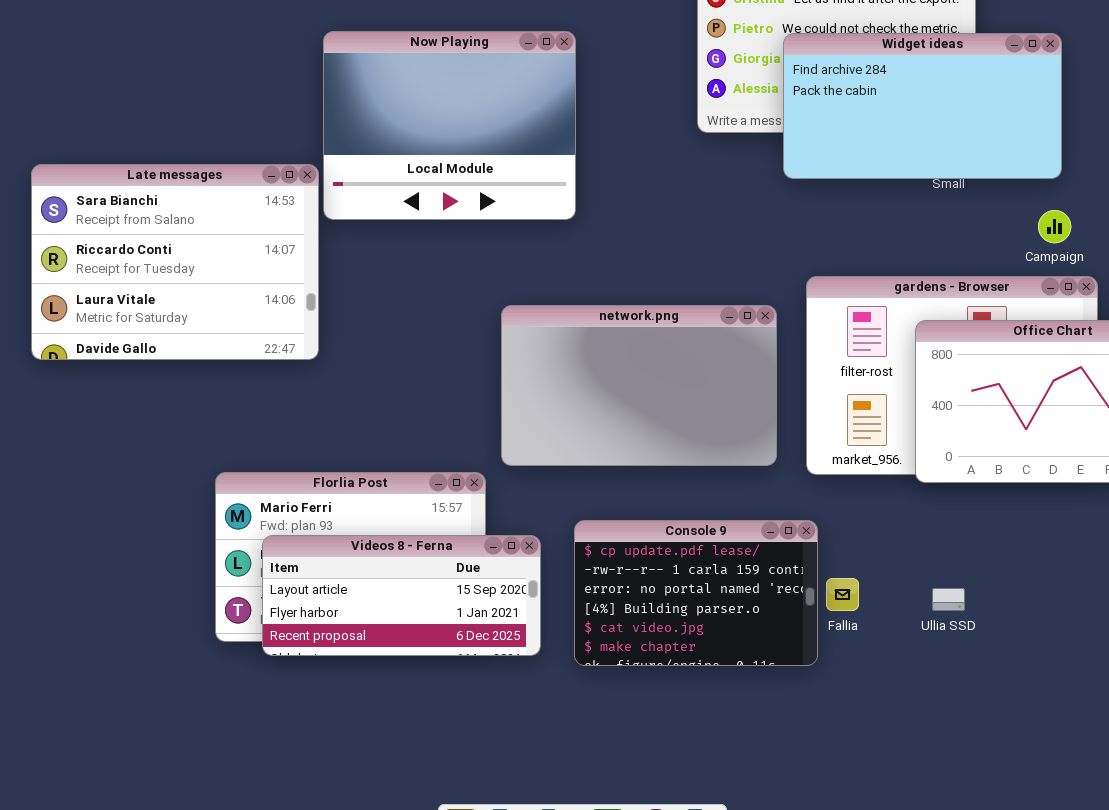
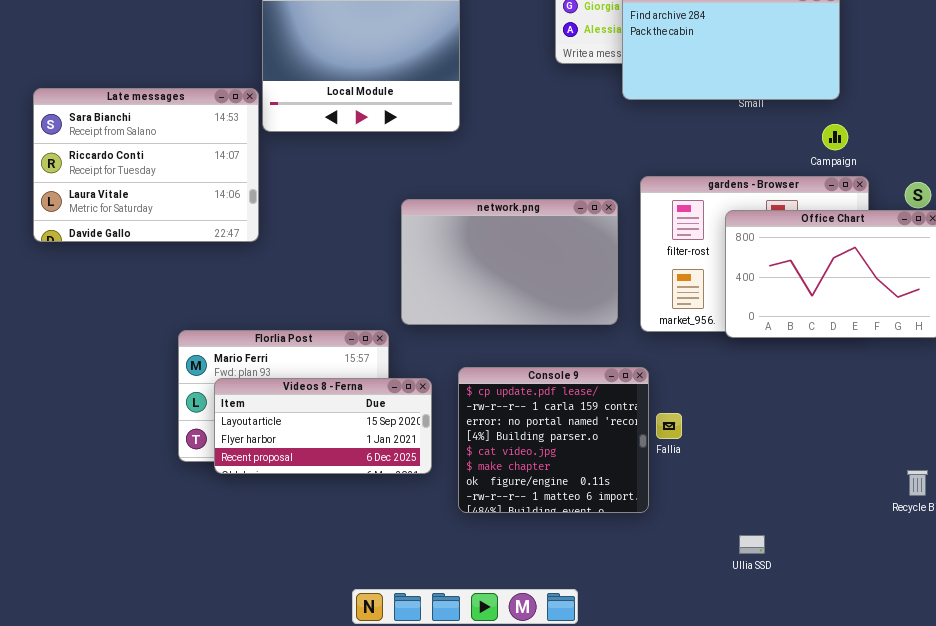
Console 9: [574,520,818,666] -> [458,367,649,513], resized
Ullia SSD: [932,588,965,611] -> [739,535,765,554], moved

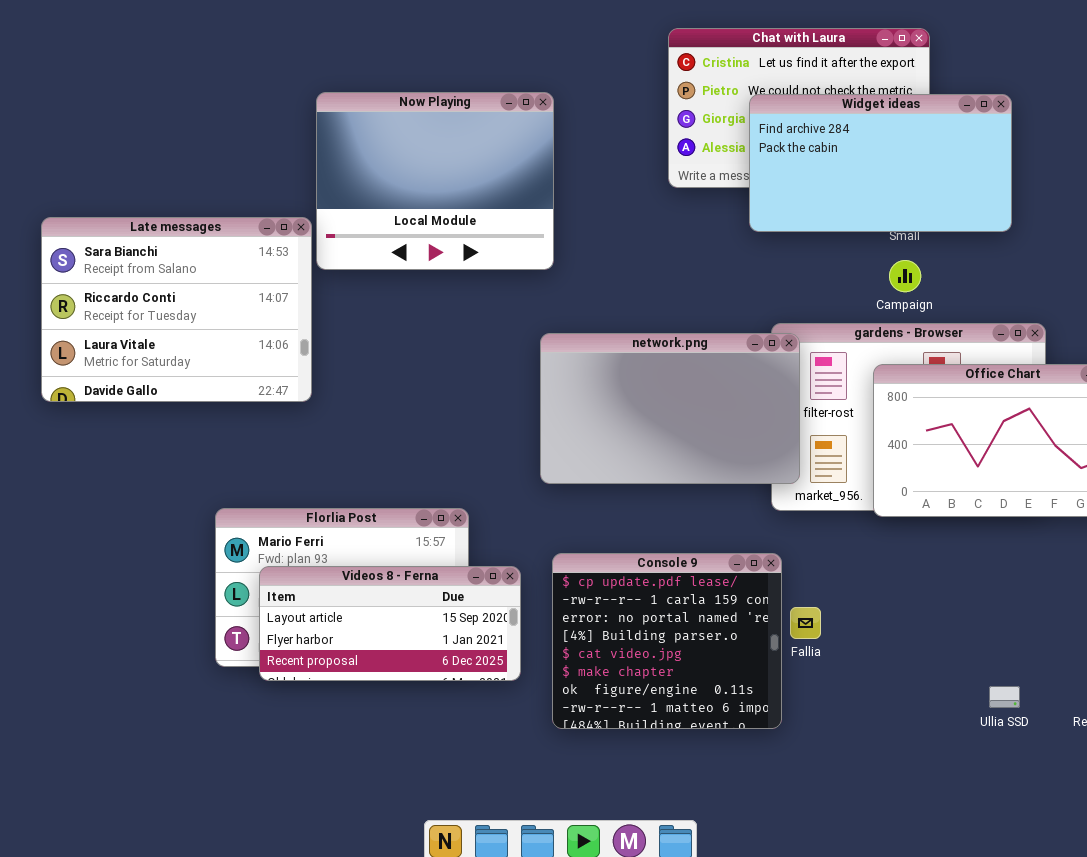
Campaign: [822,124,848,150] -> [889,260,921,292], moved
network.png: [401,199,618,325] -> [540,333,800,484], moved
Ullia SSD: [739,535,765,554] -> [989,686,1020,708], moved

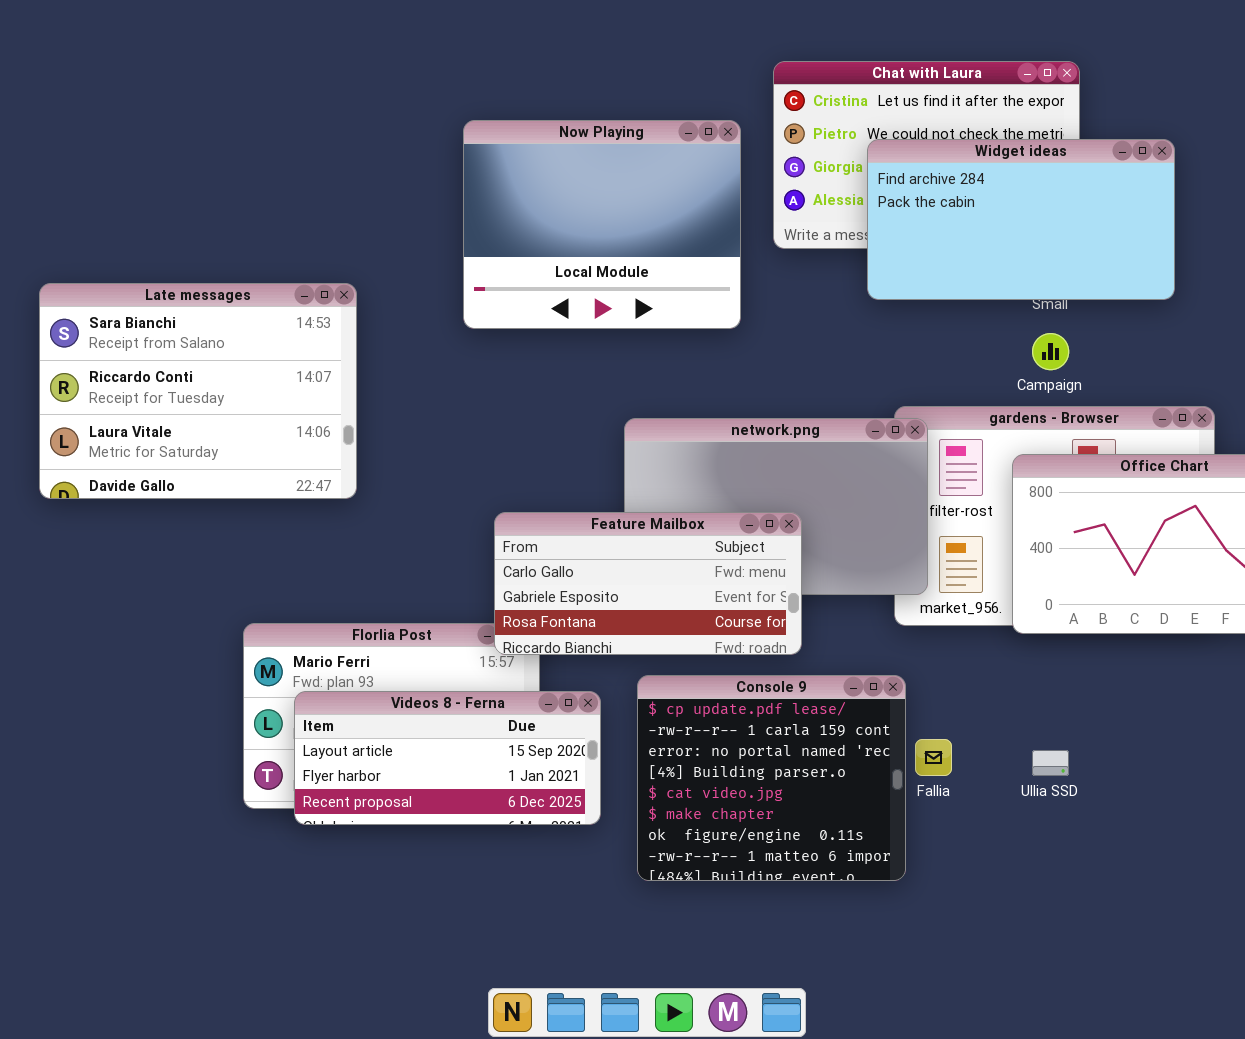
Now Playing: [316,92,554,270] -> [463,120,741,329], moved
Feature Mailbox: none -> [494,512,802,655], opened
Ullia SSD: [989,686,1020,708] -> [1032,750,1069,776], moved

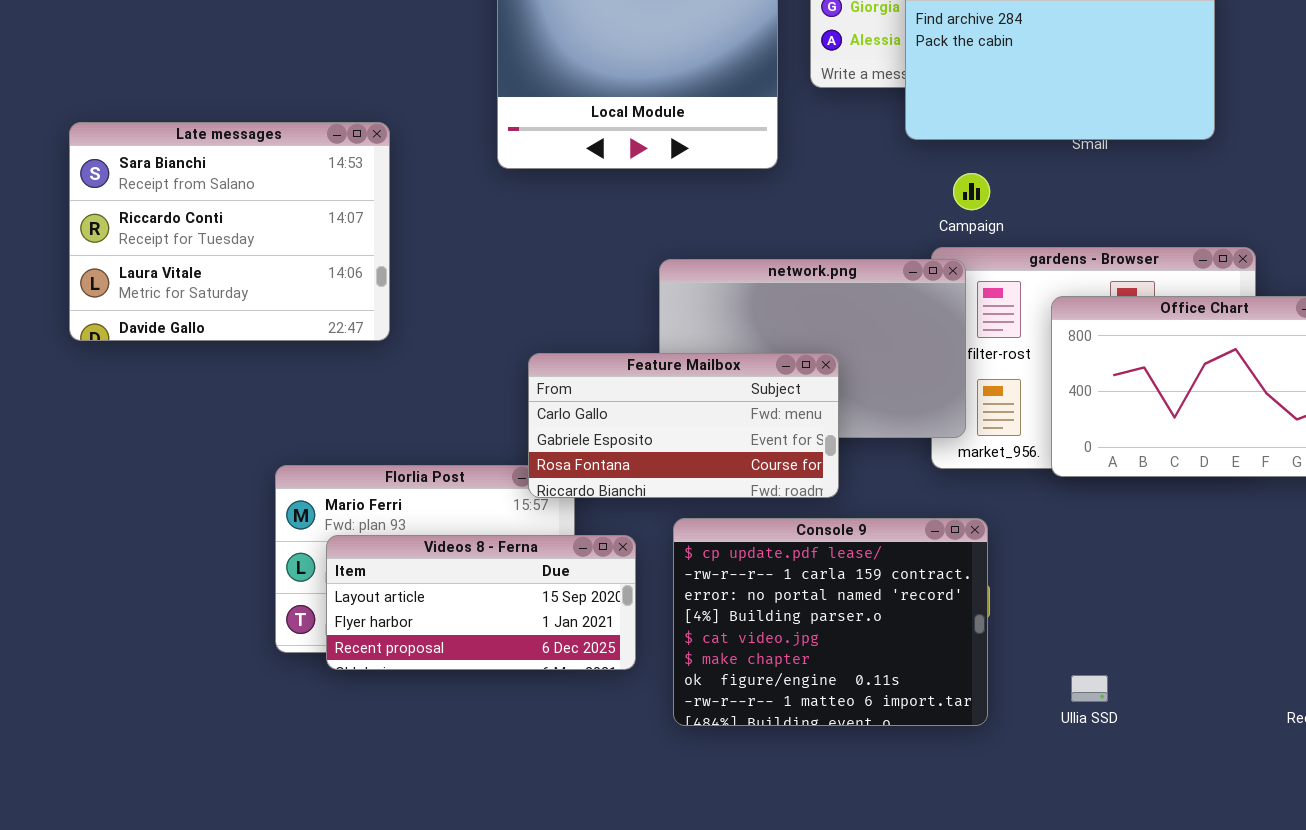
Campaign: [1032,333,1069,370] -> [953,173,990,210], moved
Console 9: [637,675,906,881] -> [673,518,988,726], resized
Ullia SSD: [1032,750,1069,776] -> [1071,675,1108,702], moved

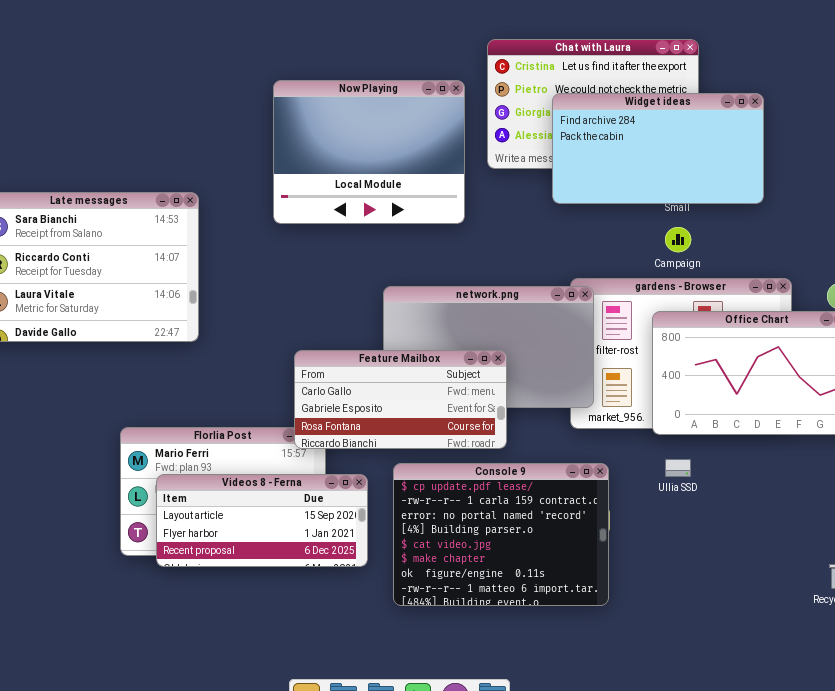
Campaign: [953,173,990,210] -> [665,227,691,252], moved
Ullia SSD: [1071,675,1108,702] -> [665,459,691,477], moved

